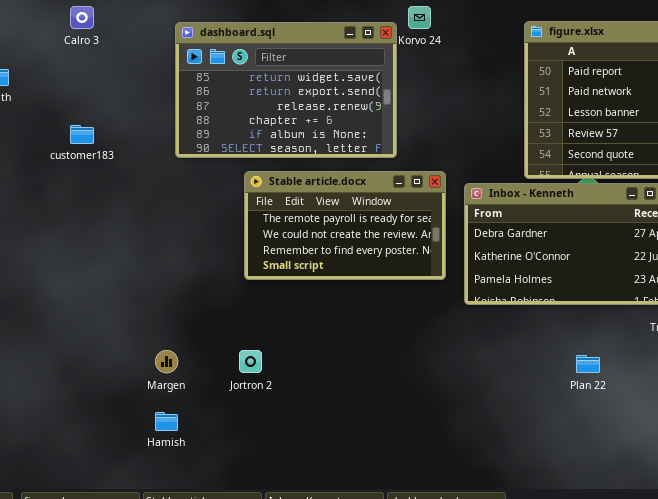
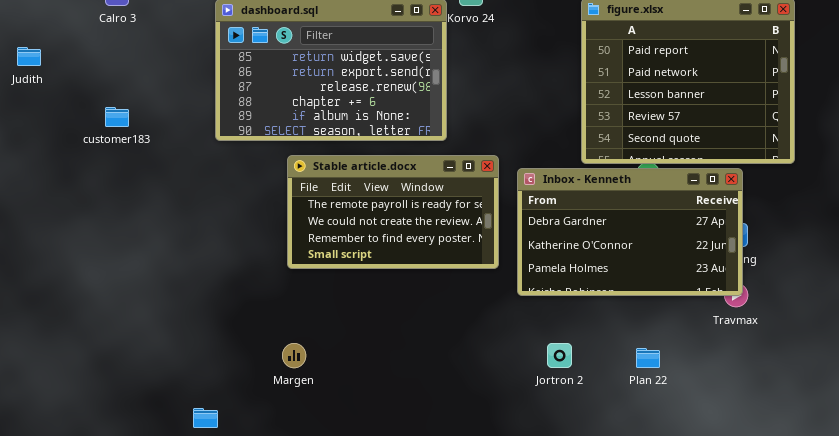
Margen: [155,350,178,373] -> [282,343,306,368], moved
Jortron 2: [239,350,262,373] -> [547,343,572,368], moved

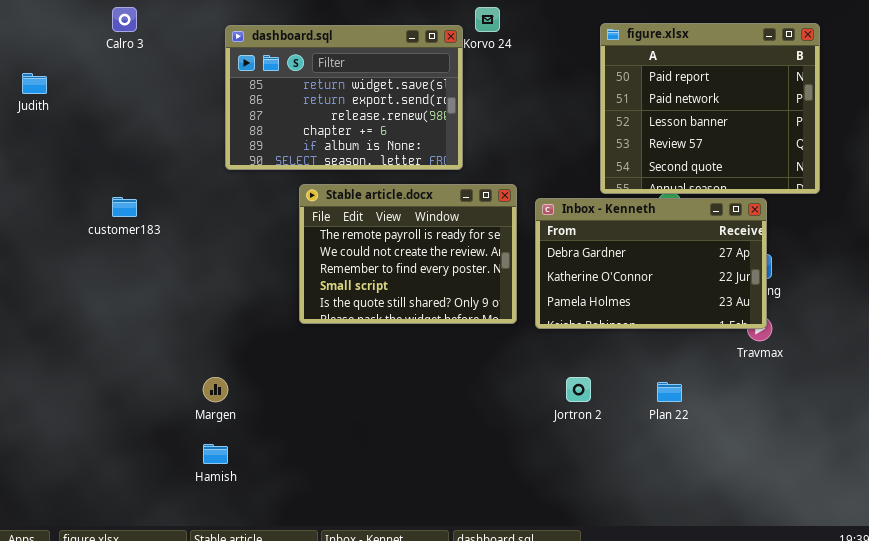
customer183: [105,107,129,127] -> [112,197,137,217], moved
Stable article.docx: [287,155,499,269] -> [299,184,517,324], resized
Margen: [282,343,306,368] -> [203,377,228,402], moved

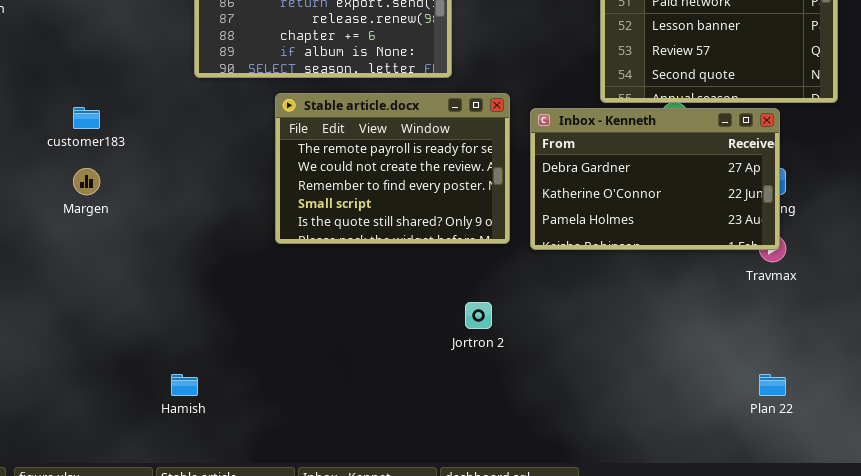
Margen: [203,377,228,402] -> [73,168,100,195], moved
Jortron 2: [566,377,591,402] -> [465,302,492,329], moved
Plan 22: [657,382,682,402] -> [759,374,786,396], moved

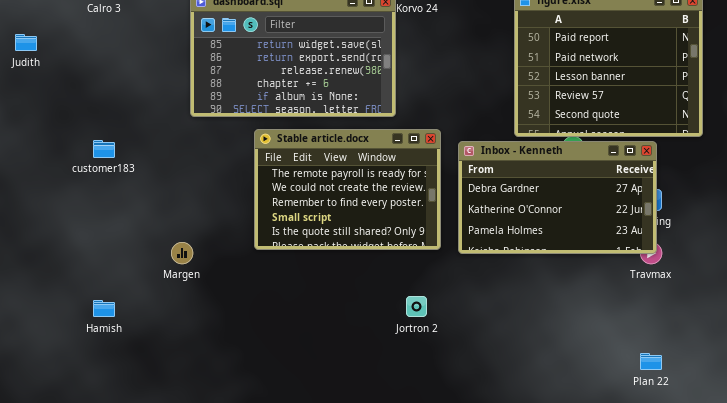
Margen: [73,168,100,195] -> [171,242,193,264], moved
Hamish: [171,374,198,396] -> [93,300,115,317], moved

